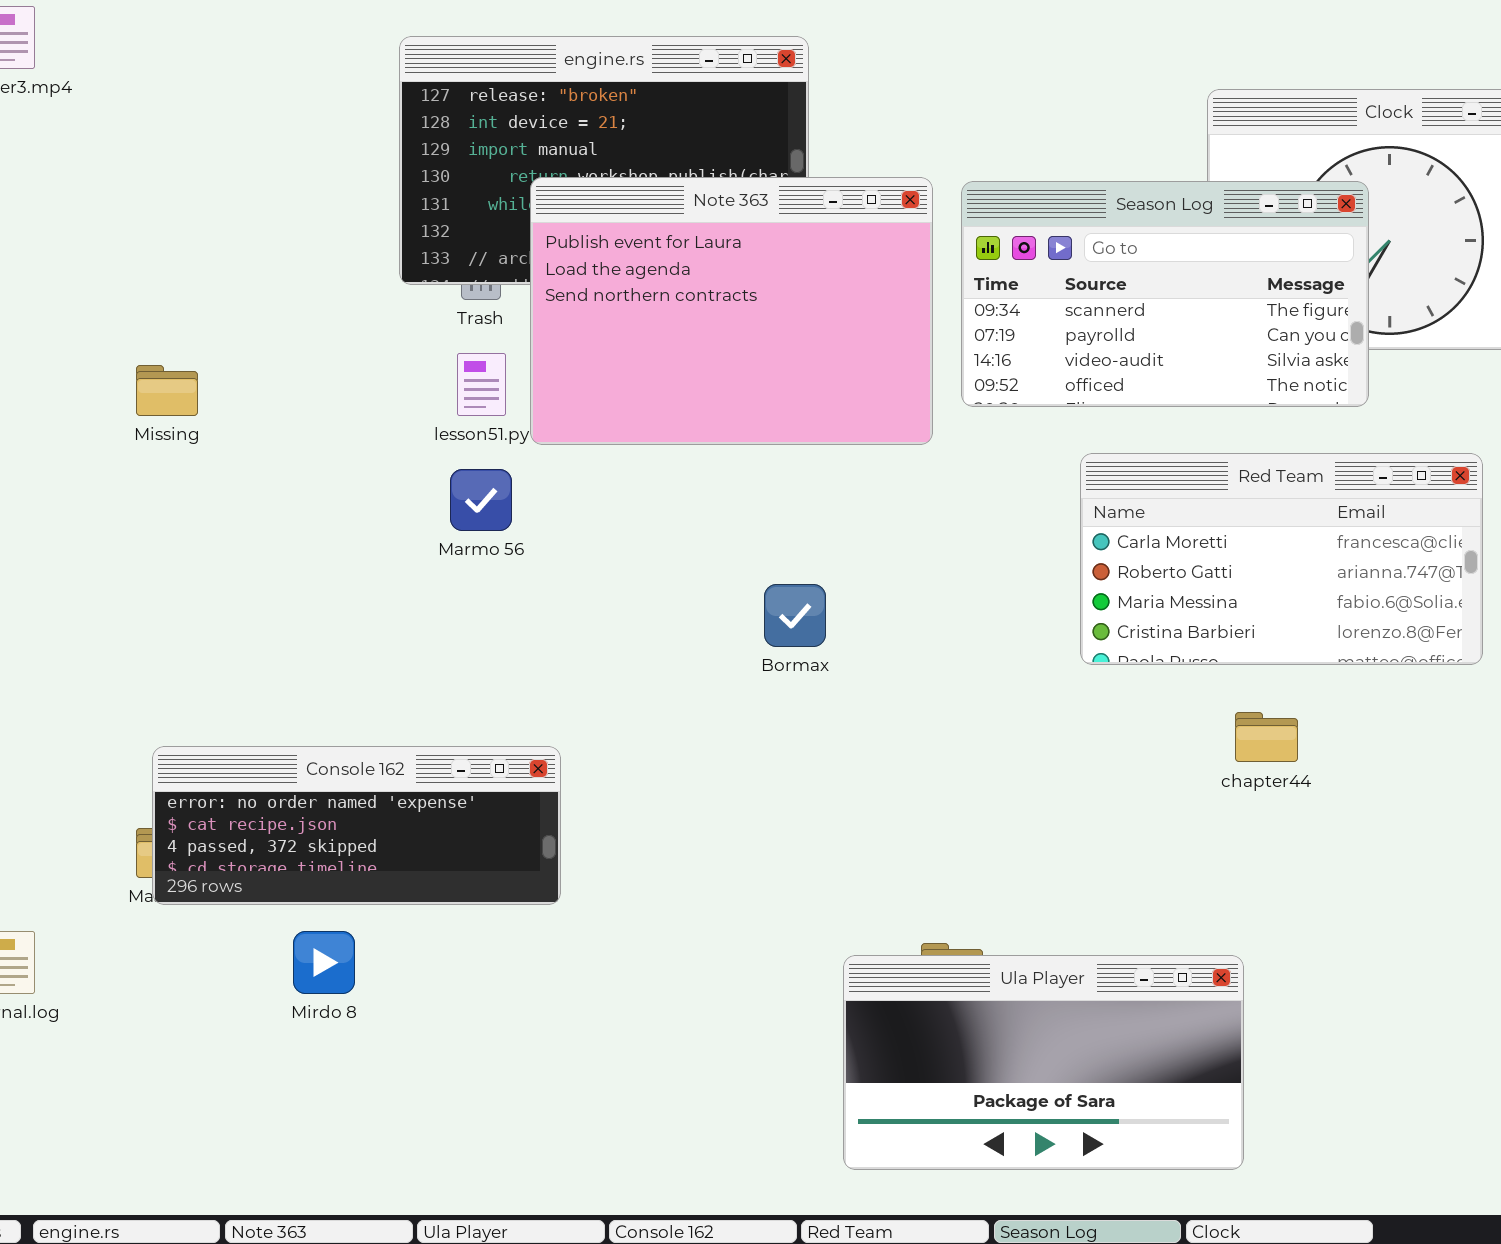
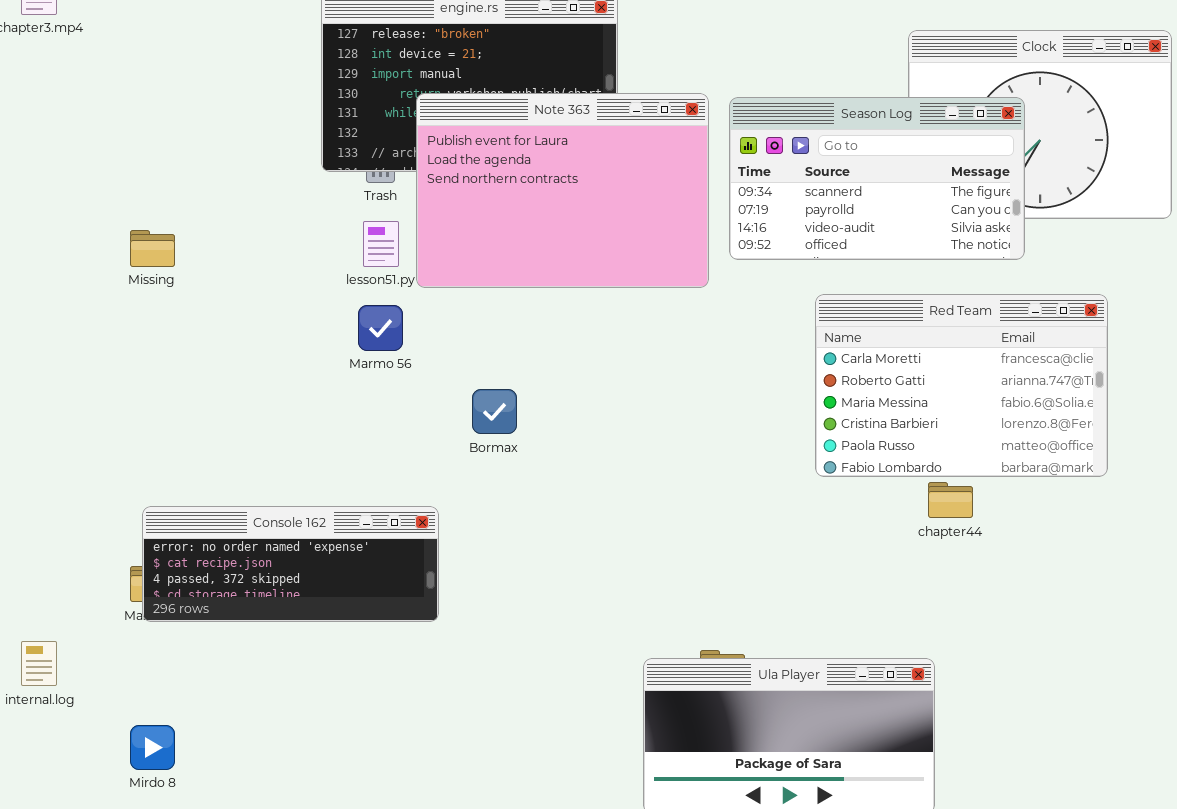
Red Team: [1080,453,1483,665] -> [815,294,1108,477], resized
Bormax: [764,584,826,647] -> [472,389,517,434], moved
Mirdo 8: [293,931,355,994] -> [130,725,175,770], moved

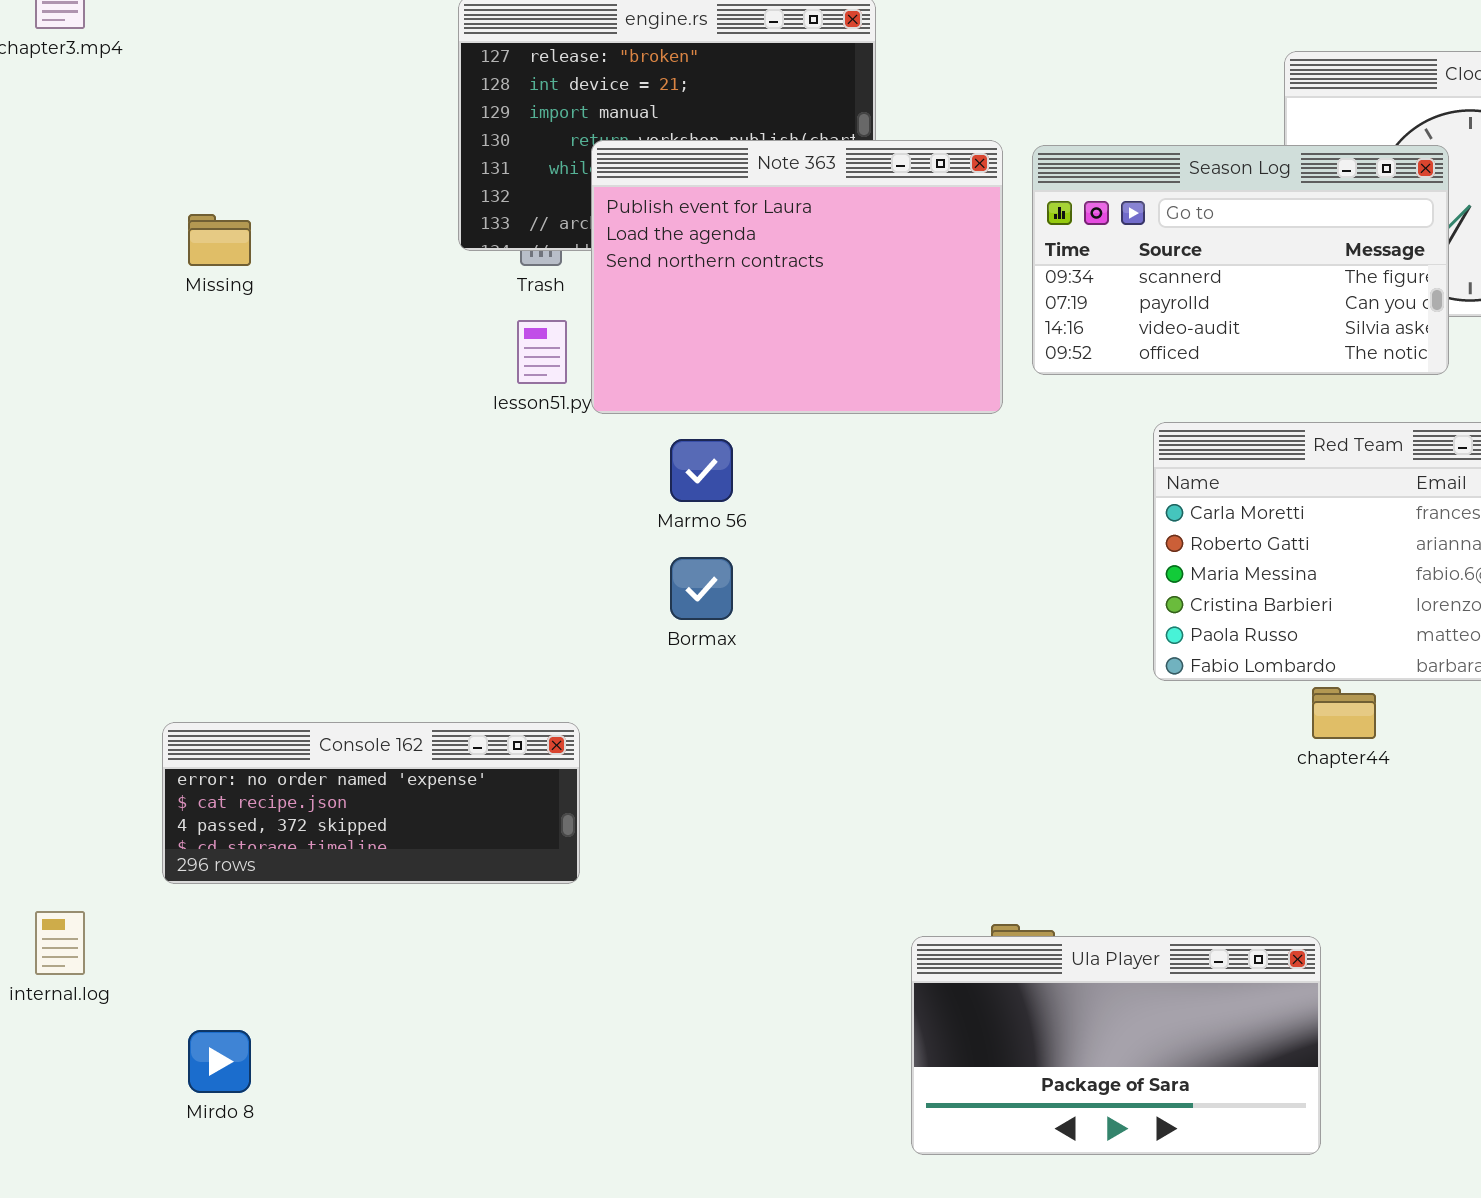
Missing: [130,230,175,267] -> [188,214,251,266], moved
Marmo 56: [358,305,403,351] -> [670,439,733,502], moved
Console 162: [142,506,439,622] -> [162,722,580,884], moved

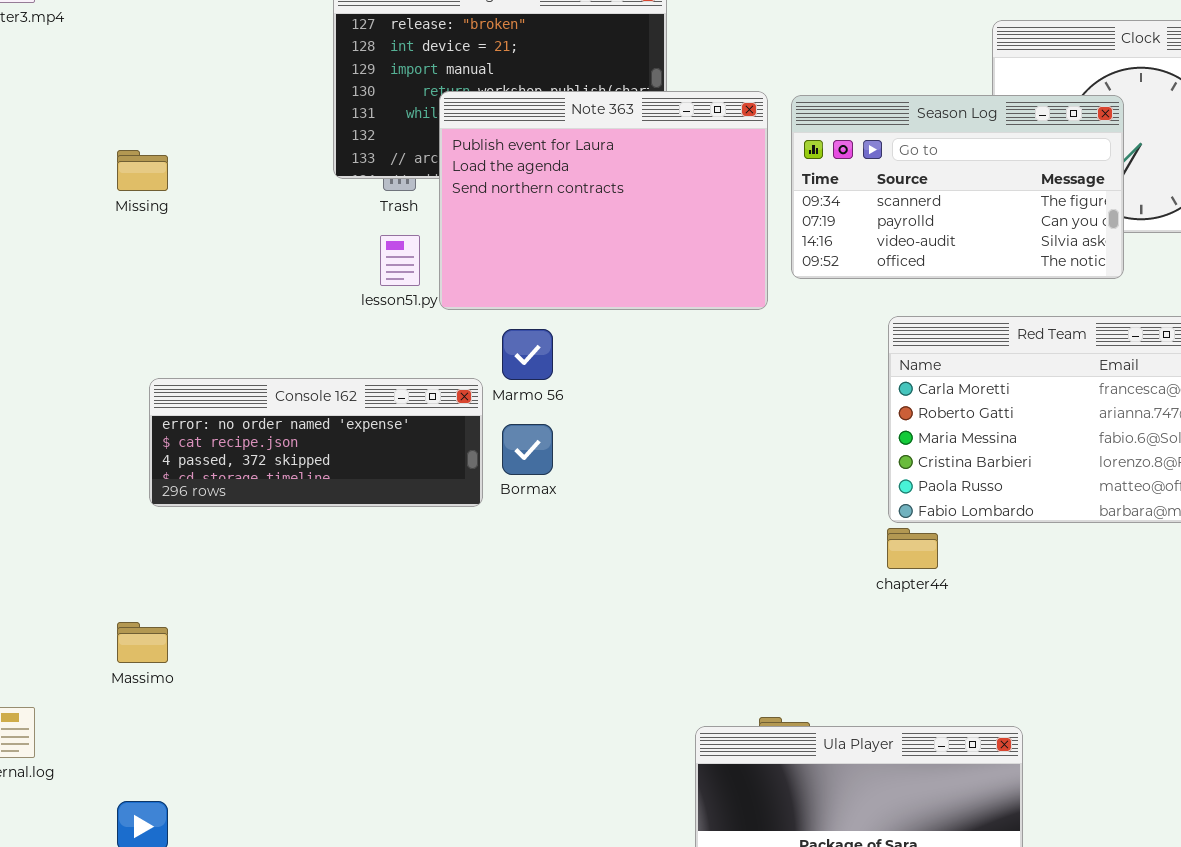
chapter44: [1312,687,1376,739] -> [887,528,938,569], moved
Console 162: [162,722,580,884] -> [149,378,483,507], moved

